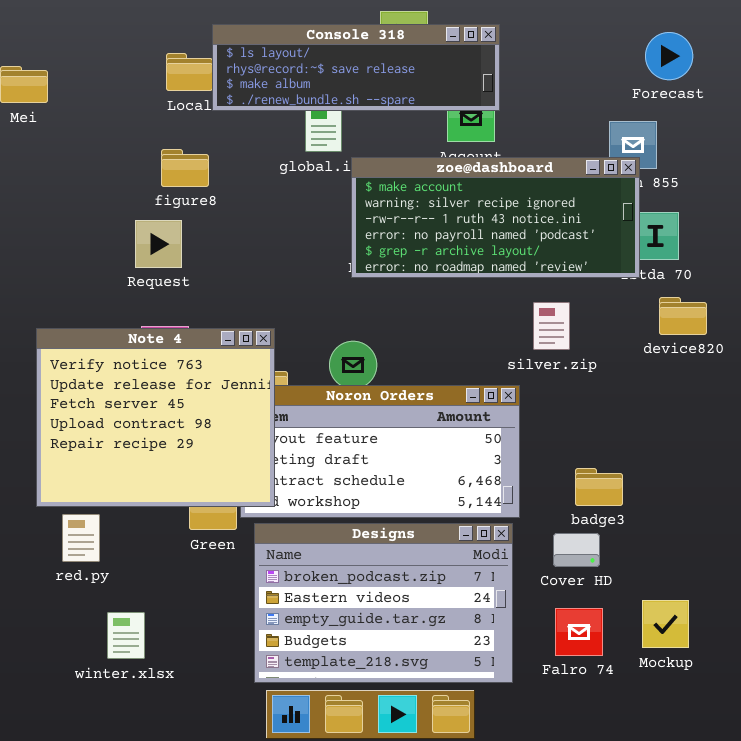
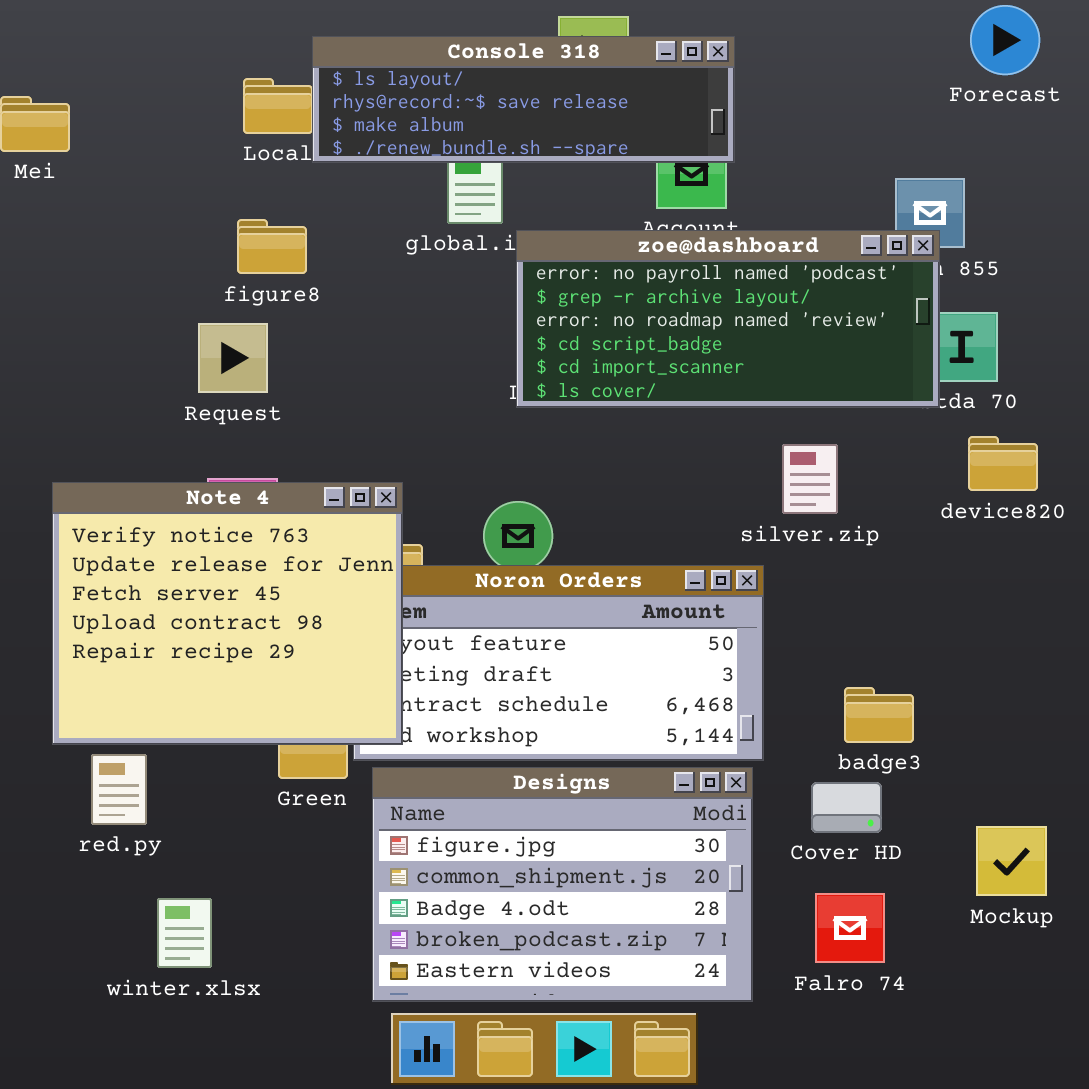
Forecast: [645,32,693,80] -> [970,5,1040,75], moved
zoe@dashboard: [351,157,640,278] -> [516,230,940,408], scrolled down 3 rows
Designs: [254,523,513,683] -> [372,767,753,1002], scrolled up 3 rows
Mockup: [642,600,689,648] -> [976,826,1047,896], moved

